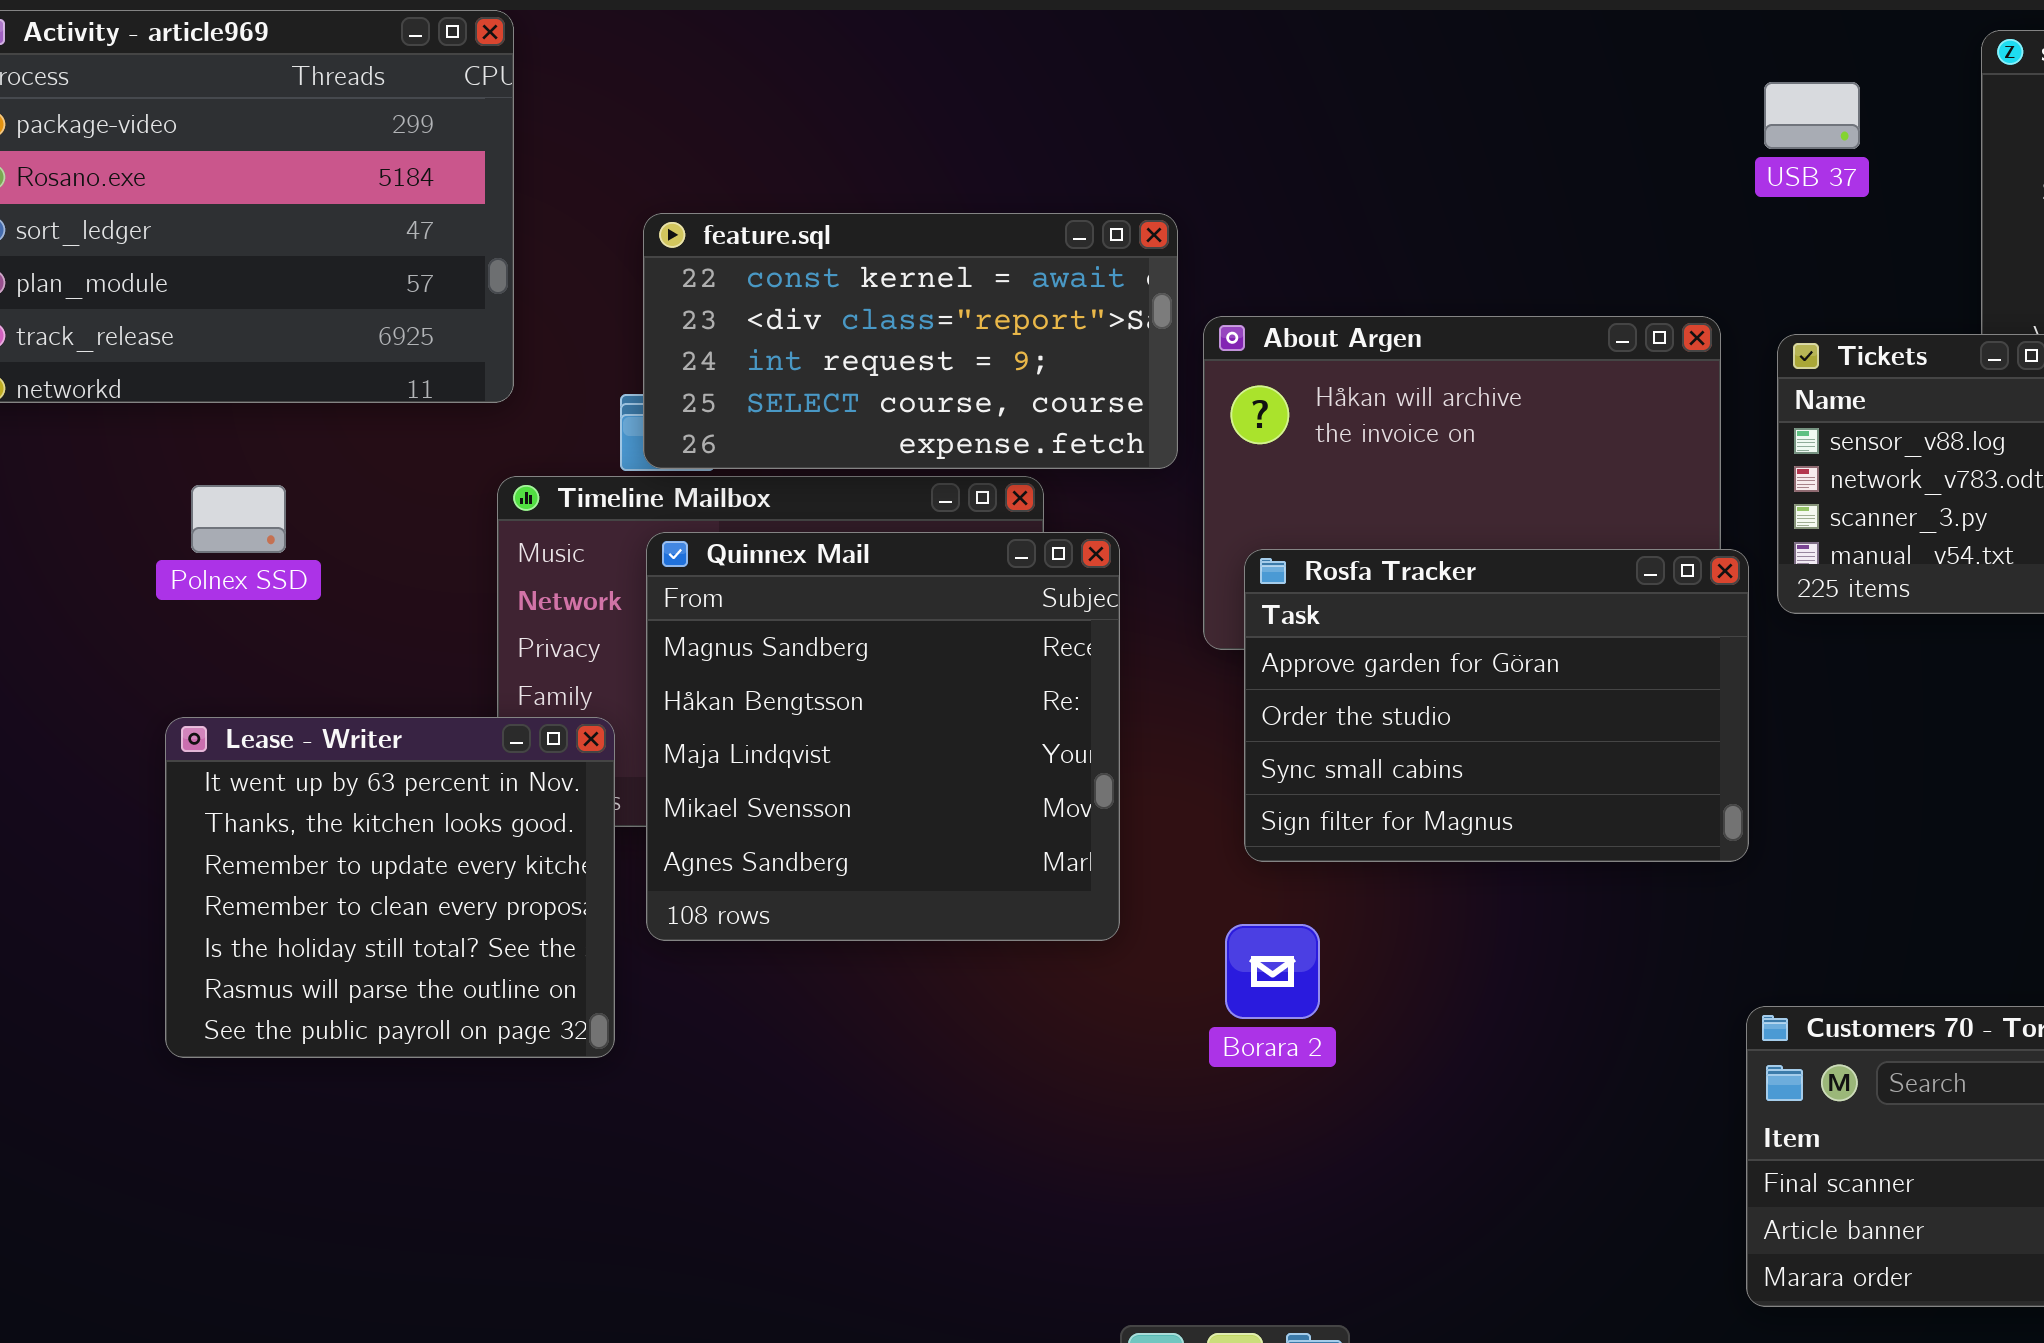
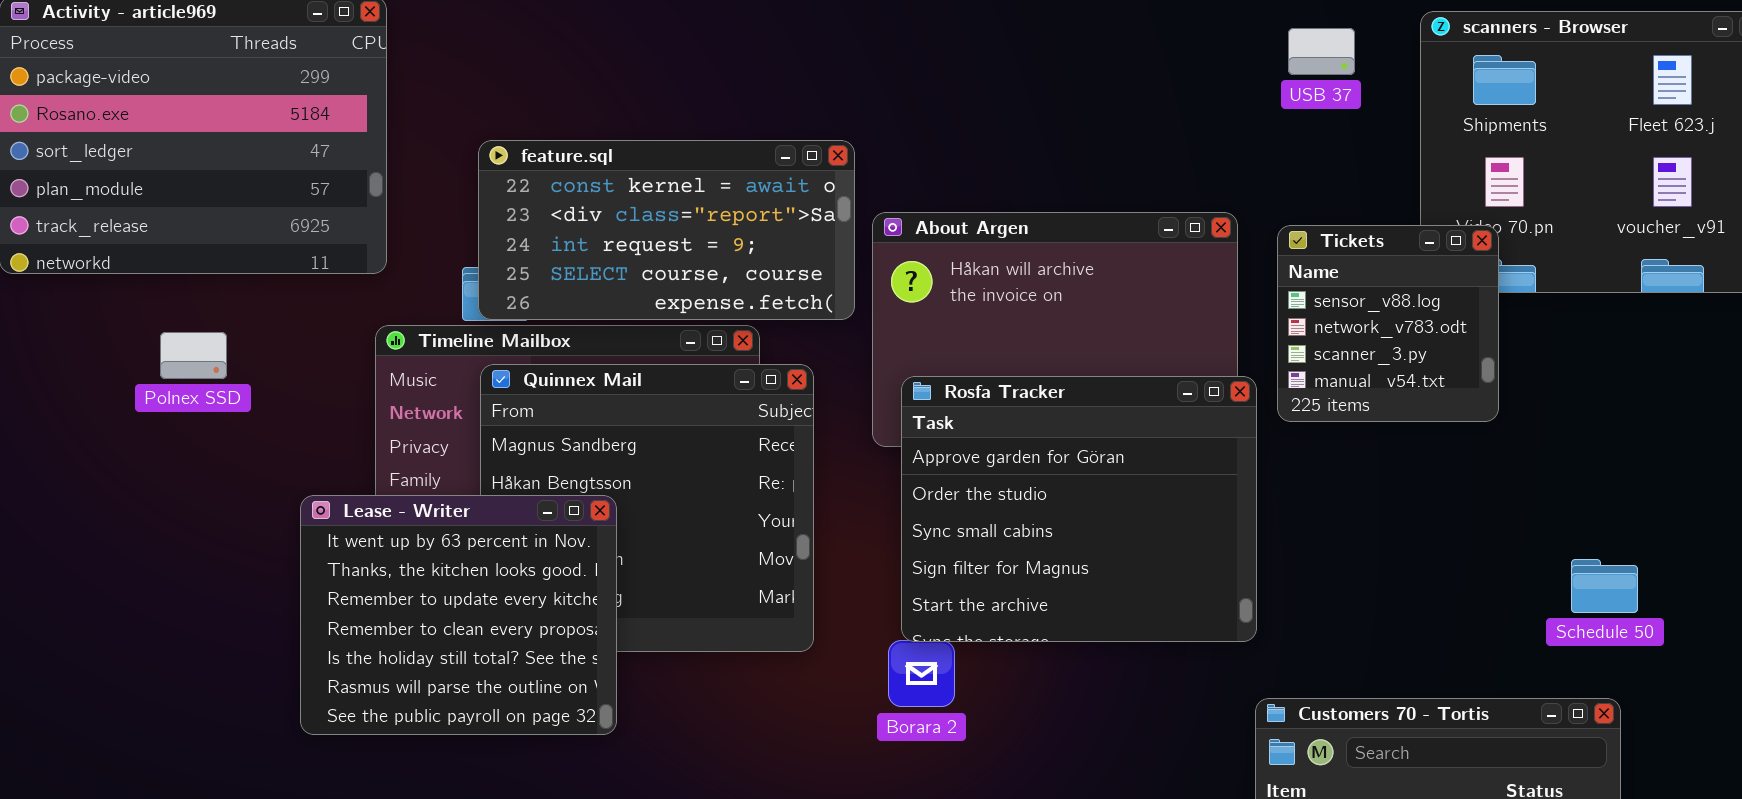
USB 37: [1764,82,1860,149] -> [1288,28,1355,75], moved
Rosfa Tracker: [1244,549,1749,862] -> [901,376,1257,642], resized
Lease - Writer: [165,717,615,1058] -> [300,495,617,735], moved

